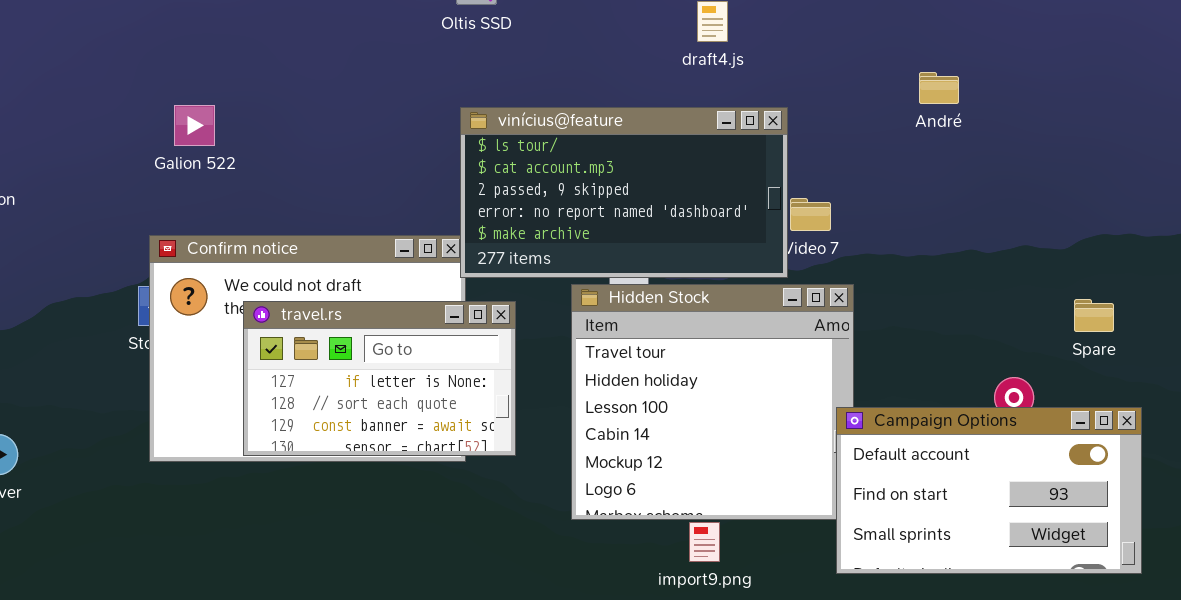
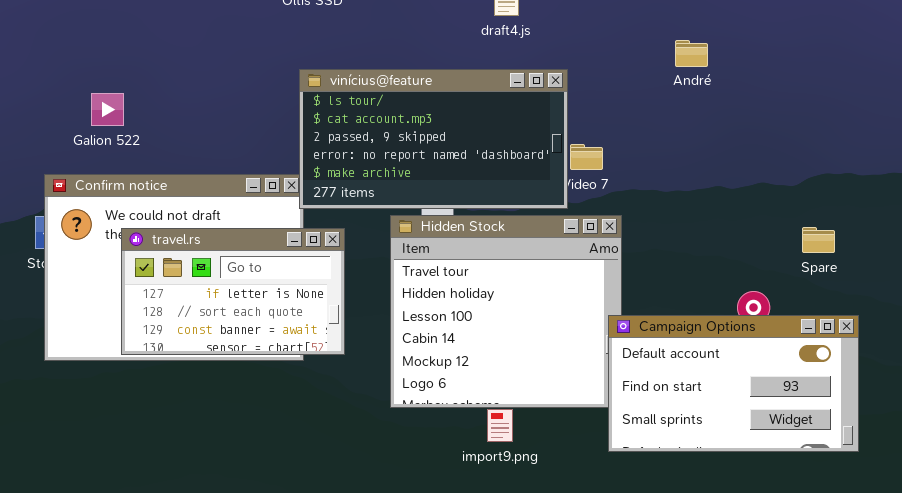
Galion 522: [174,105,215,146] -> [91,93,124,126], moved

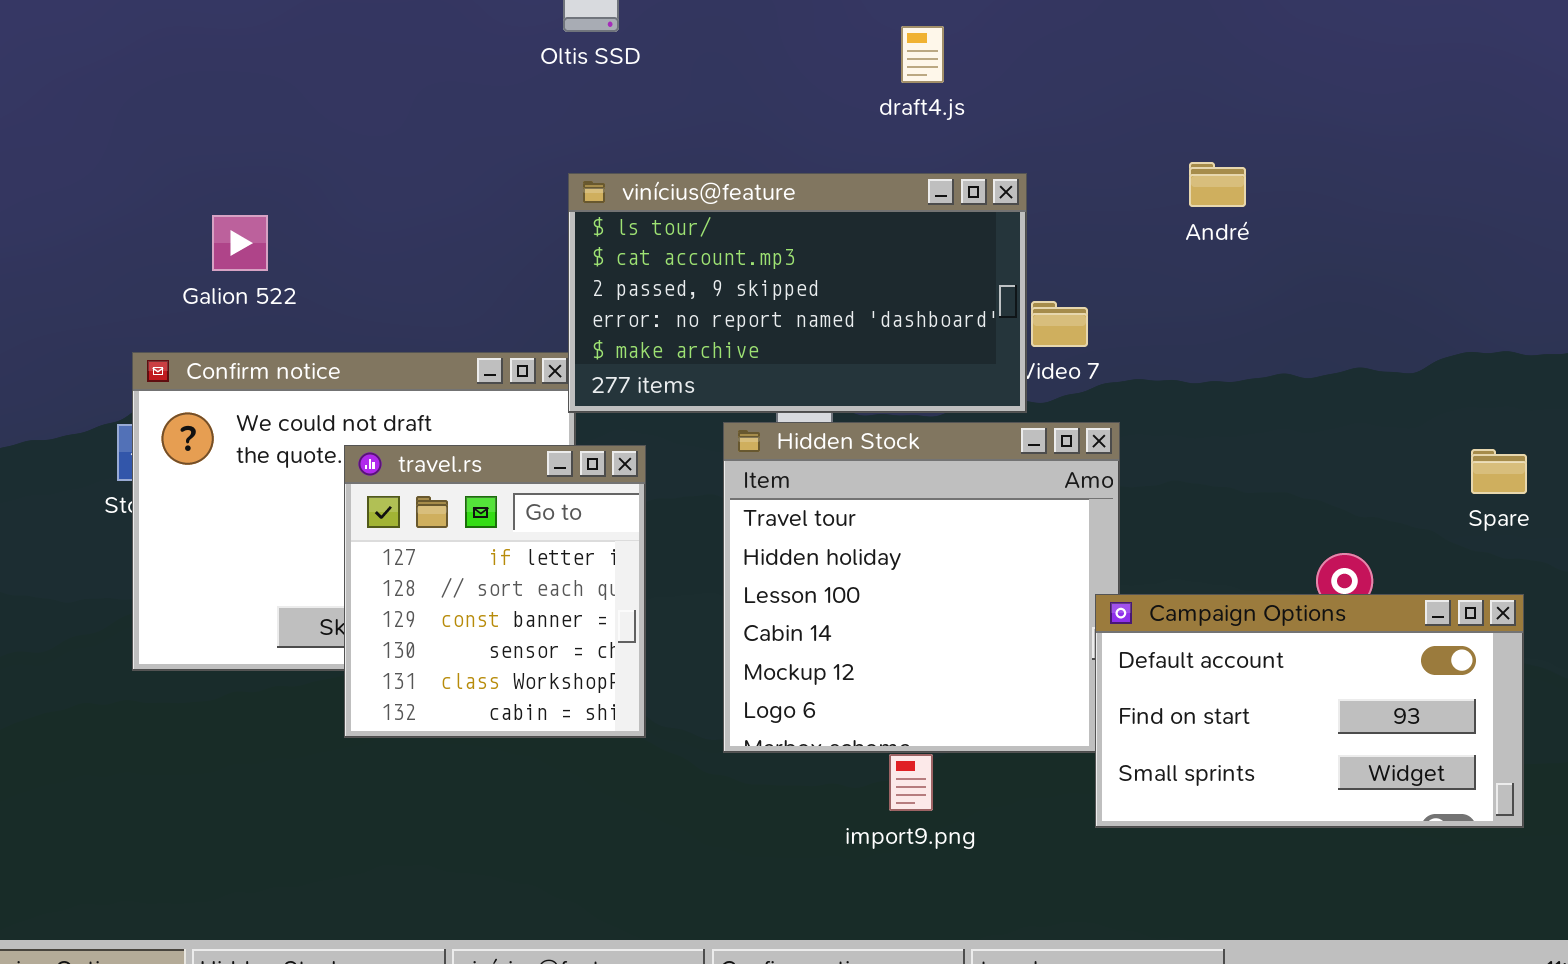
André: [675,40,708,67] -> [1189,162,1246,207], moved
Spare: [802,227,835,253] -> [1471,449,1527,494], moved
travel.rs: [121,228,345,355] -> [344,445,646,738], resized

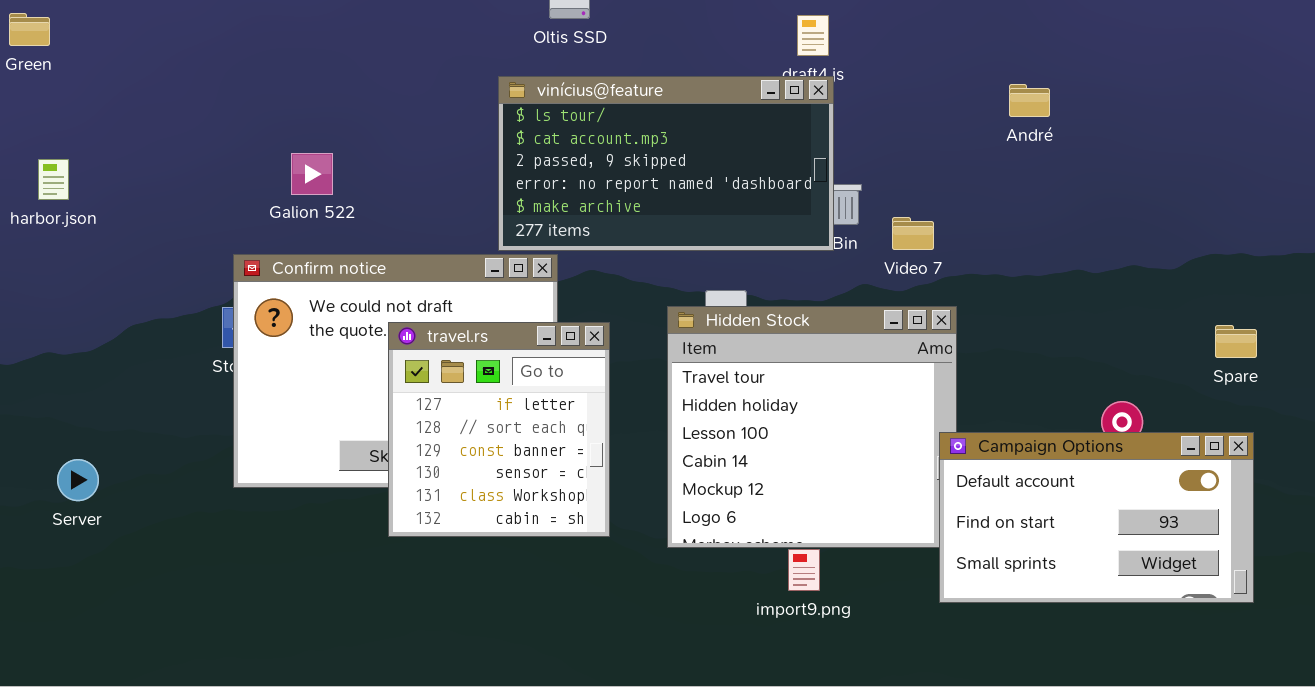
André: [1189,162,1246,207] -> [1009,84,1050,117], moved
vinícius@feature: [568,173,1027,413] -> [498,76,834,251], moved

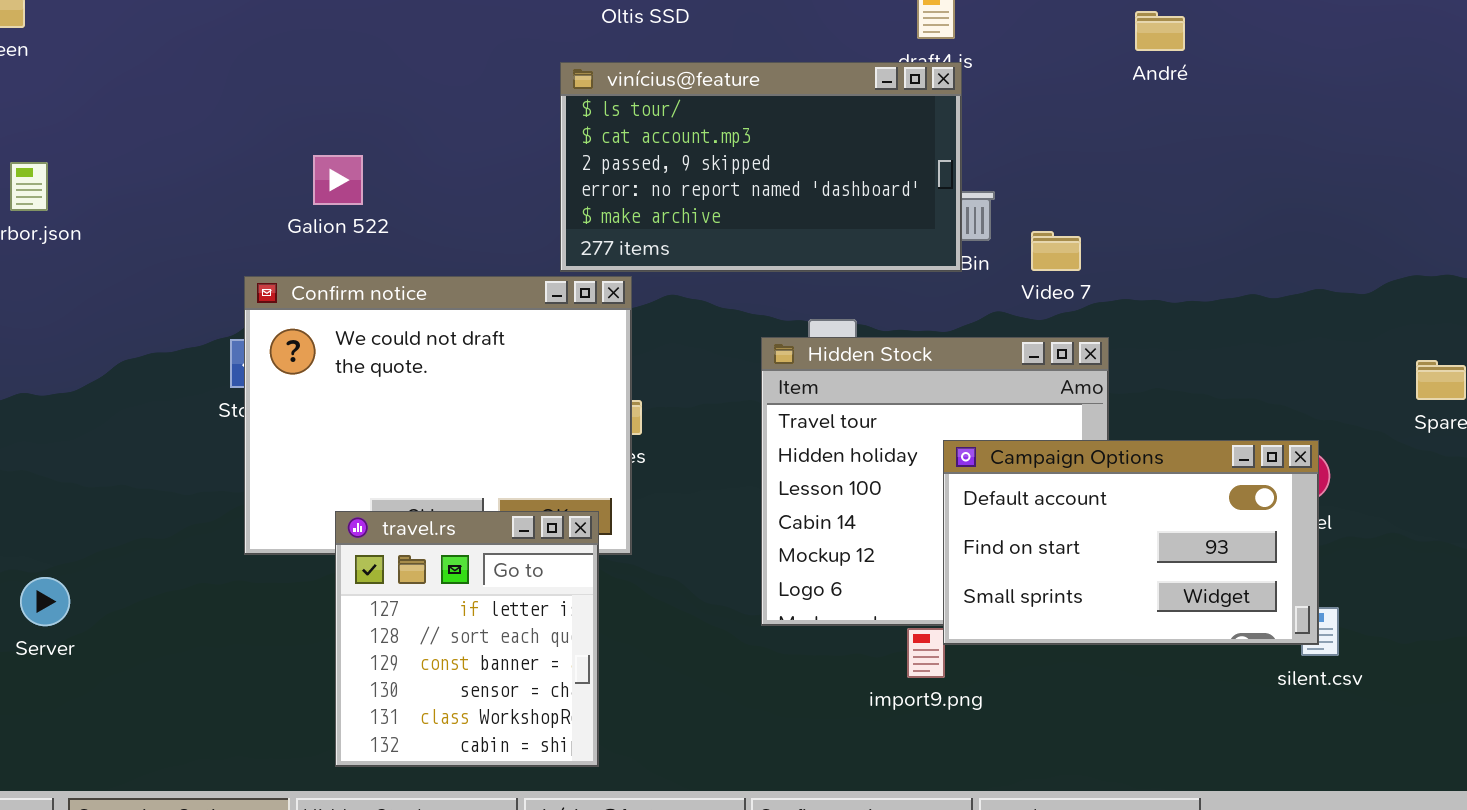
André: [1009,84,1050,117] -> [1135,11,1185,51], moved
travel.rs: [388,322,610,537] -> [335,511,599,767], moved
Campaign Options: [939,432,1254,603] -> [943,440,1319,645], moved
Server: [57,459,99,501] -> [20,577,70,626], moved

